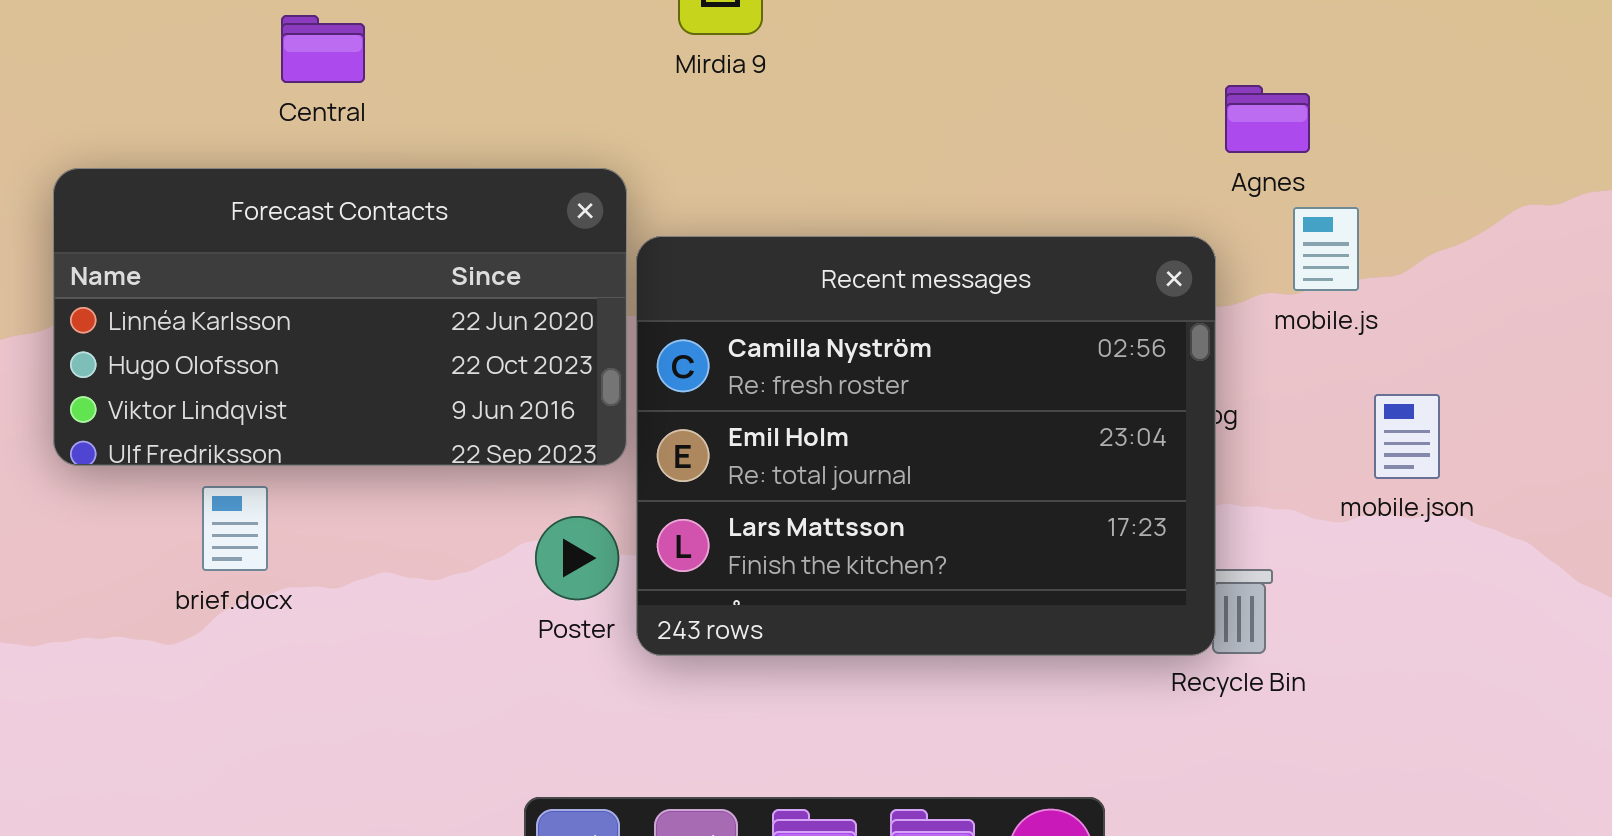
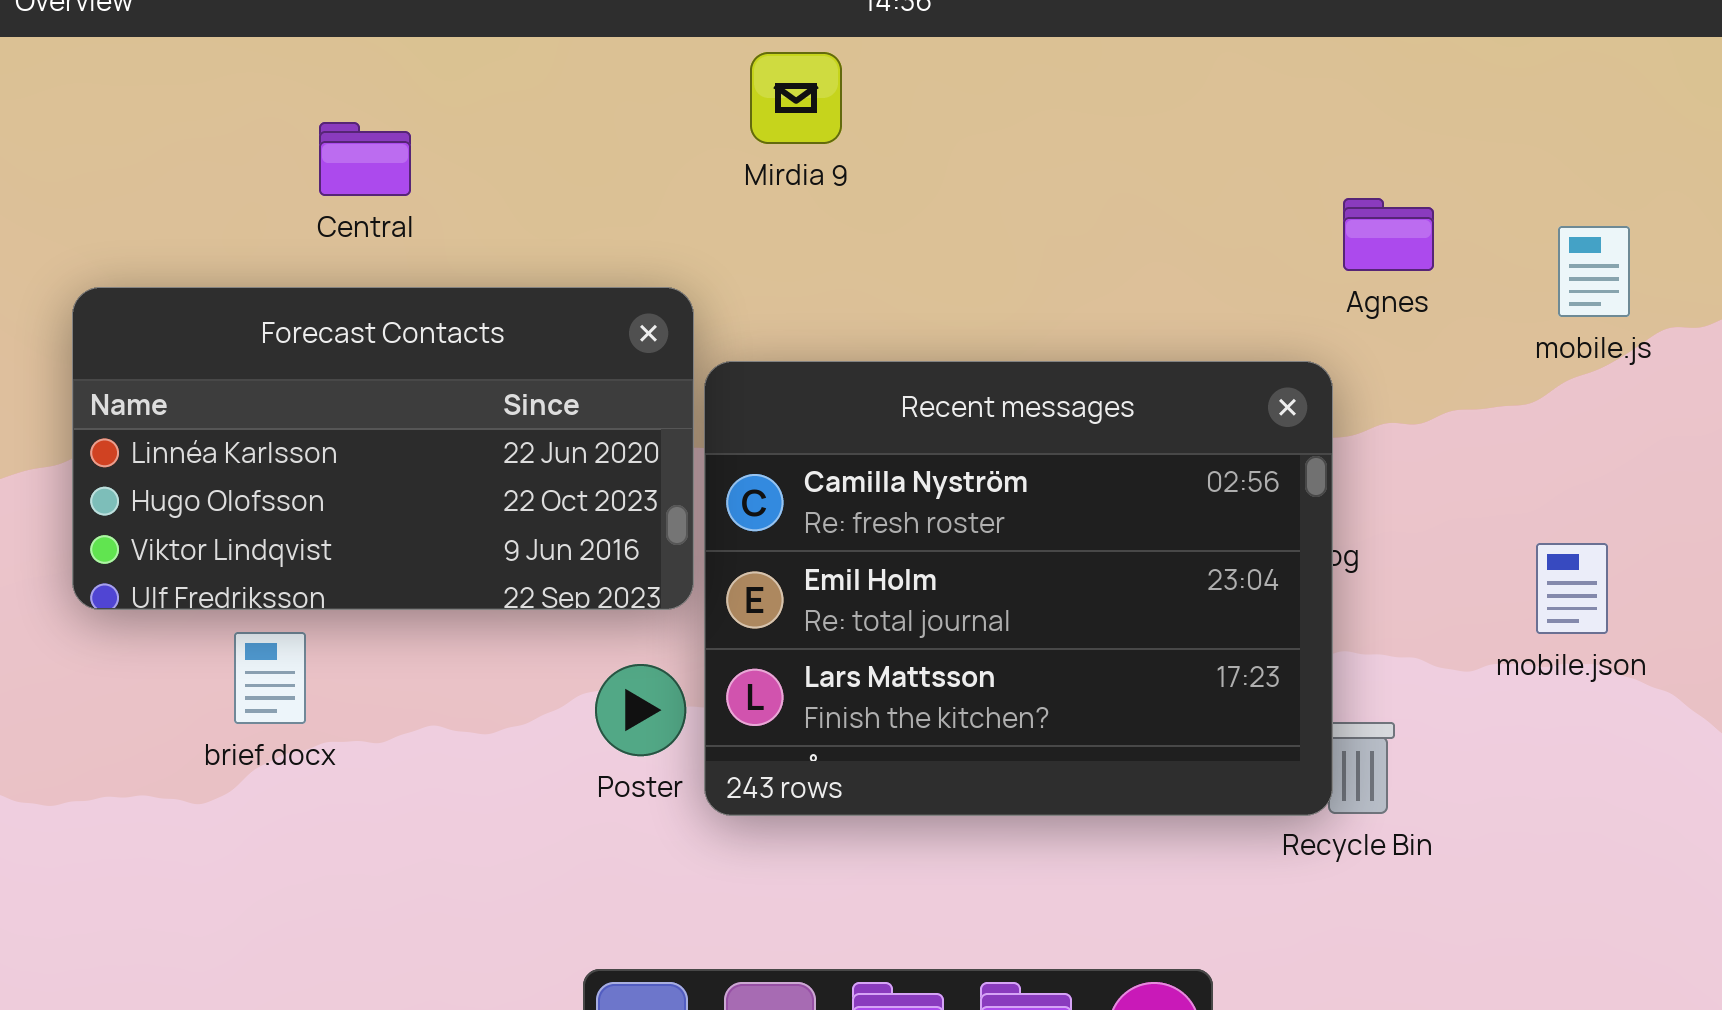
mobile.js: [1293,207,1359,291] -> [1558,226,1630,317], moved
mobile.json: [1374,394,1440,479] -> [1536,543,1608,634], moved

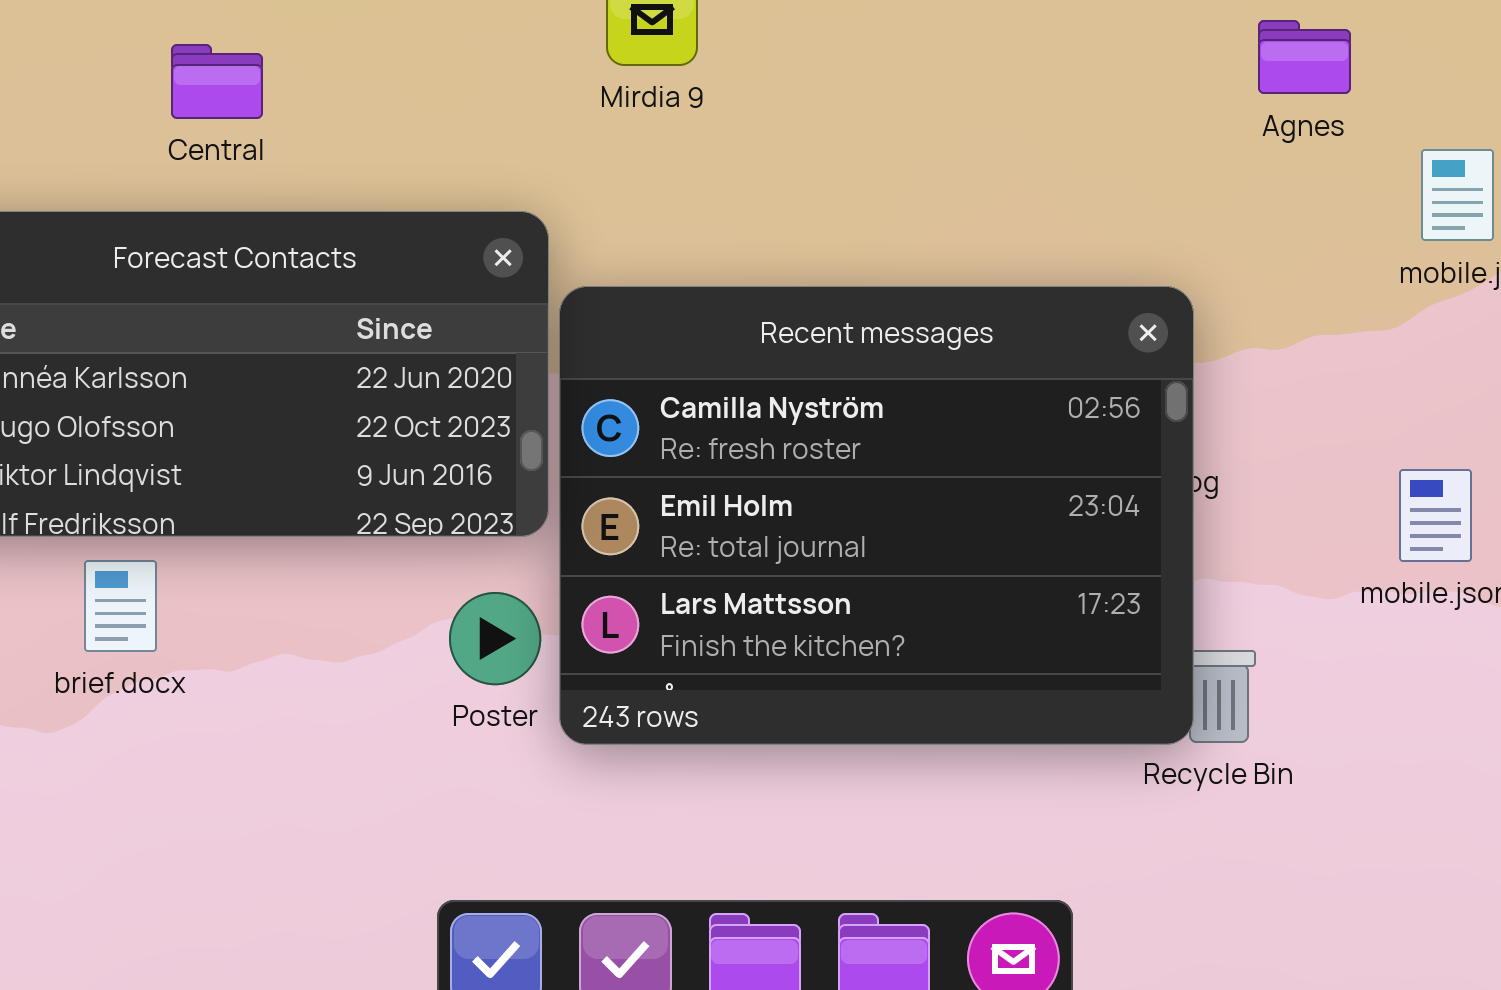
Agnes: [1343,198,1434,271] -> [1258,20,1351,94], moved

